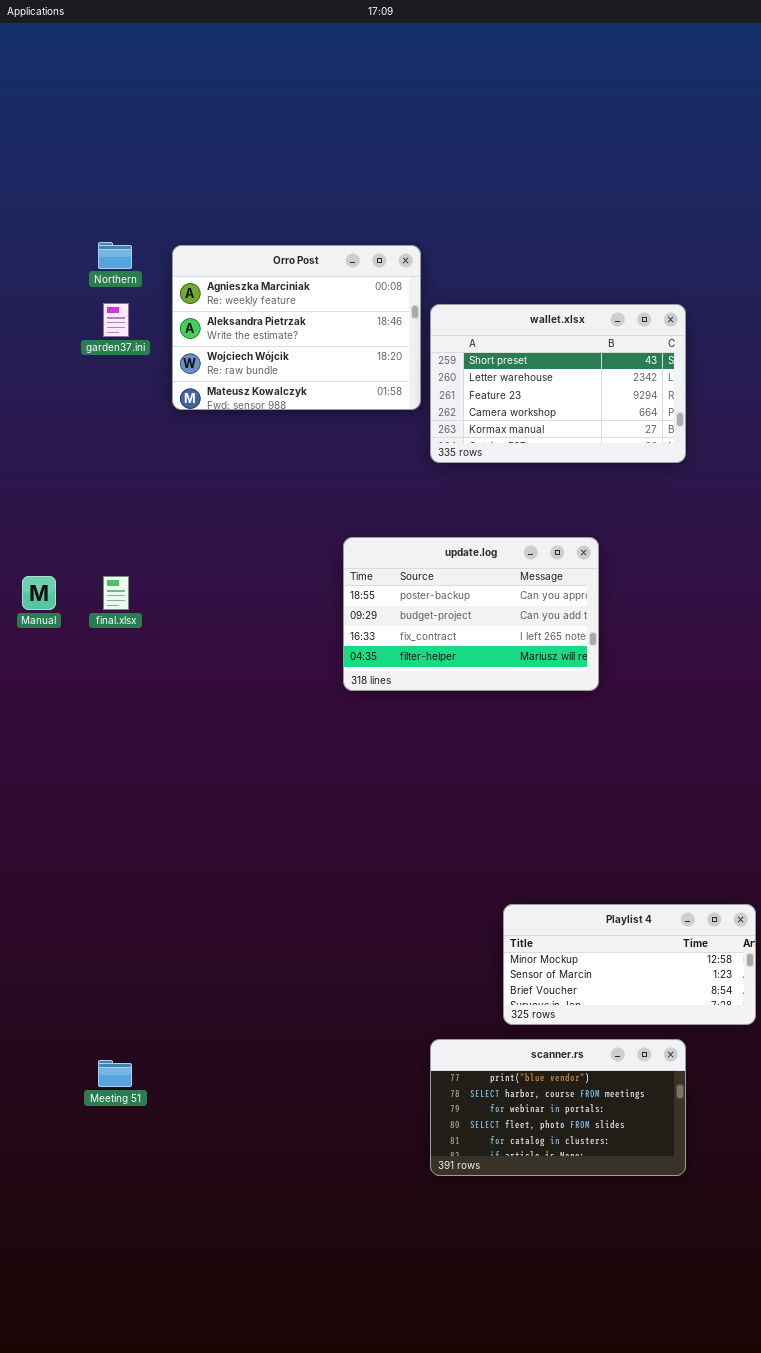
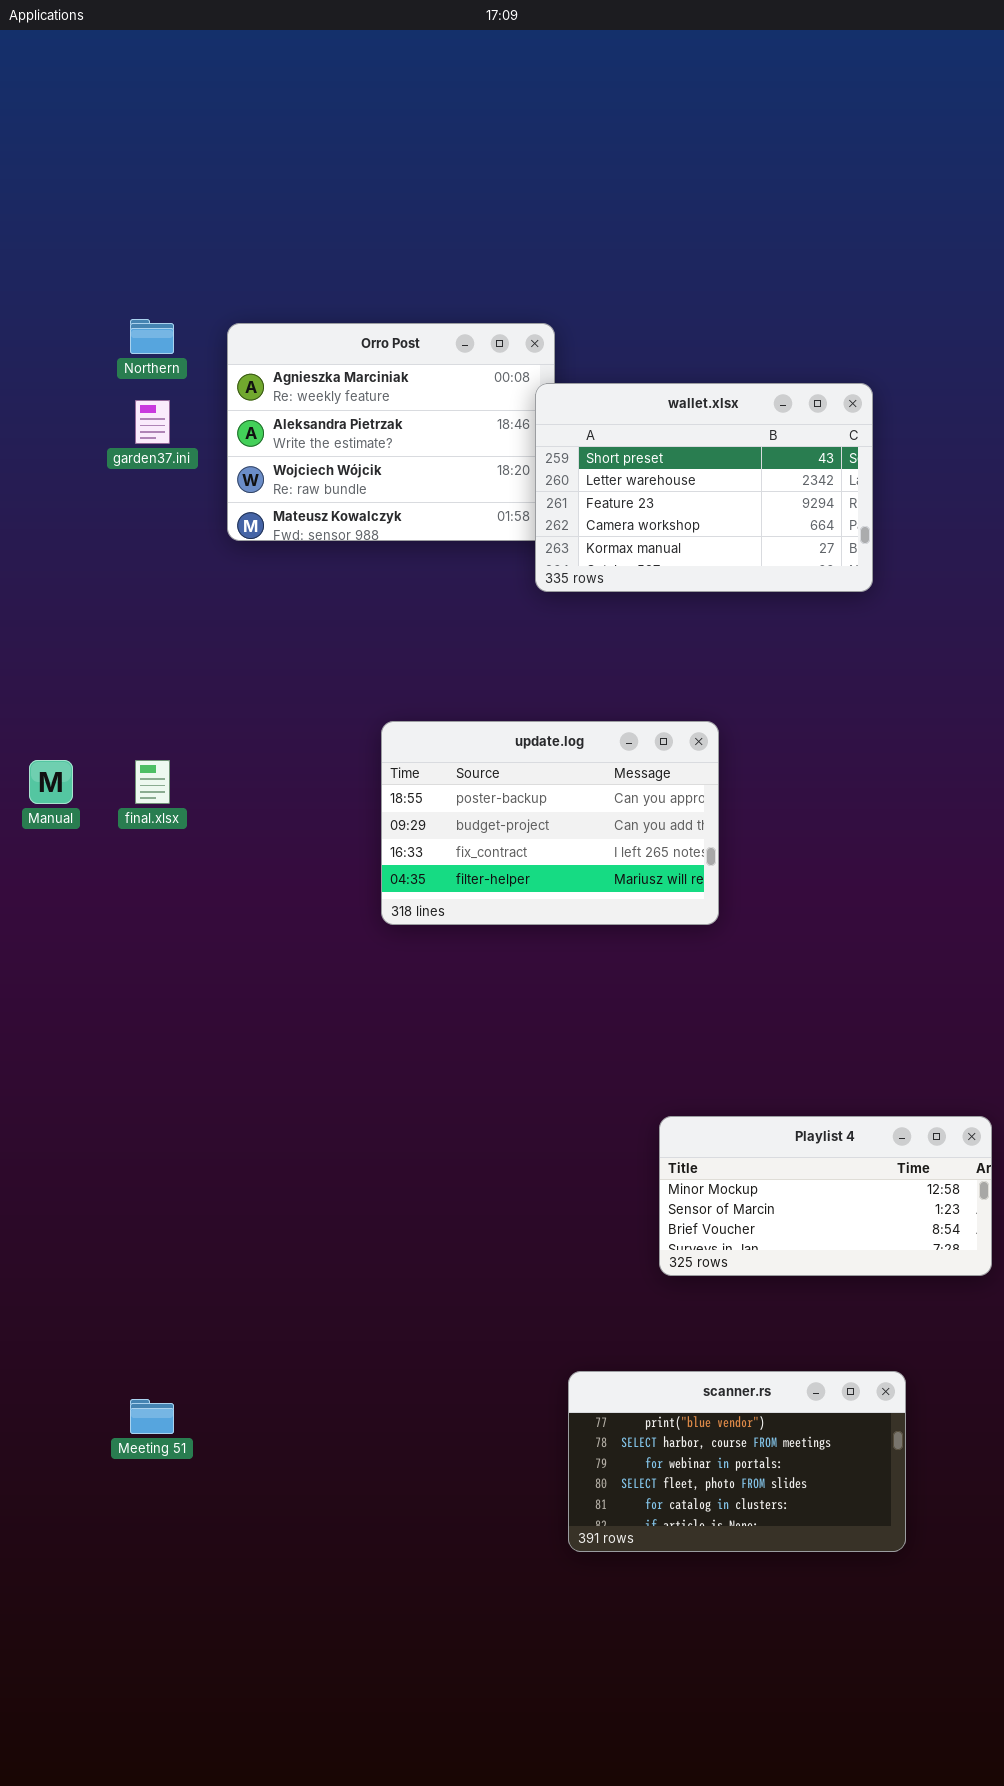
wallet.xlsx: [430,304,686,463] -> [535,383,873,592], moved
update.log: [343,537,599,691] -> [381,721,719,925], moved
Playlist 4: [503,904,756,1025] -> [659,1116,992,1276], moved

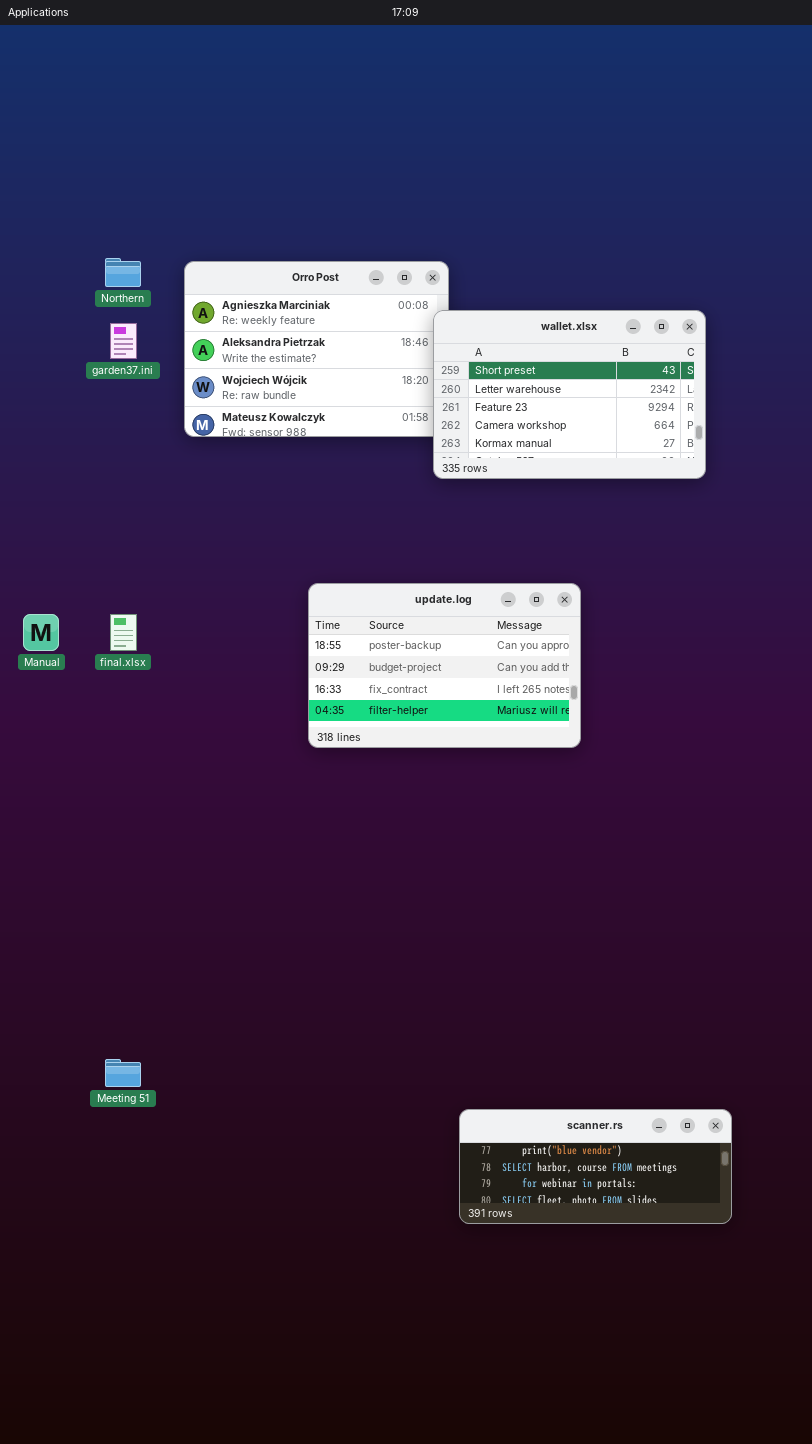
Playlist 4: [659,1116,992,1276] -> none, closed
scanner.rs: [568,1371,906,1552] -> [459,1109,732,1224], resized
Meeting 51: [130,1399,174,1434] -> [105,1059,141,1087], moved

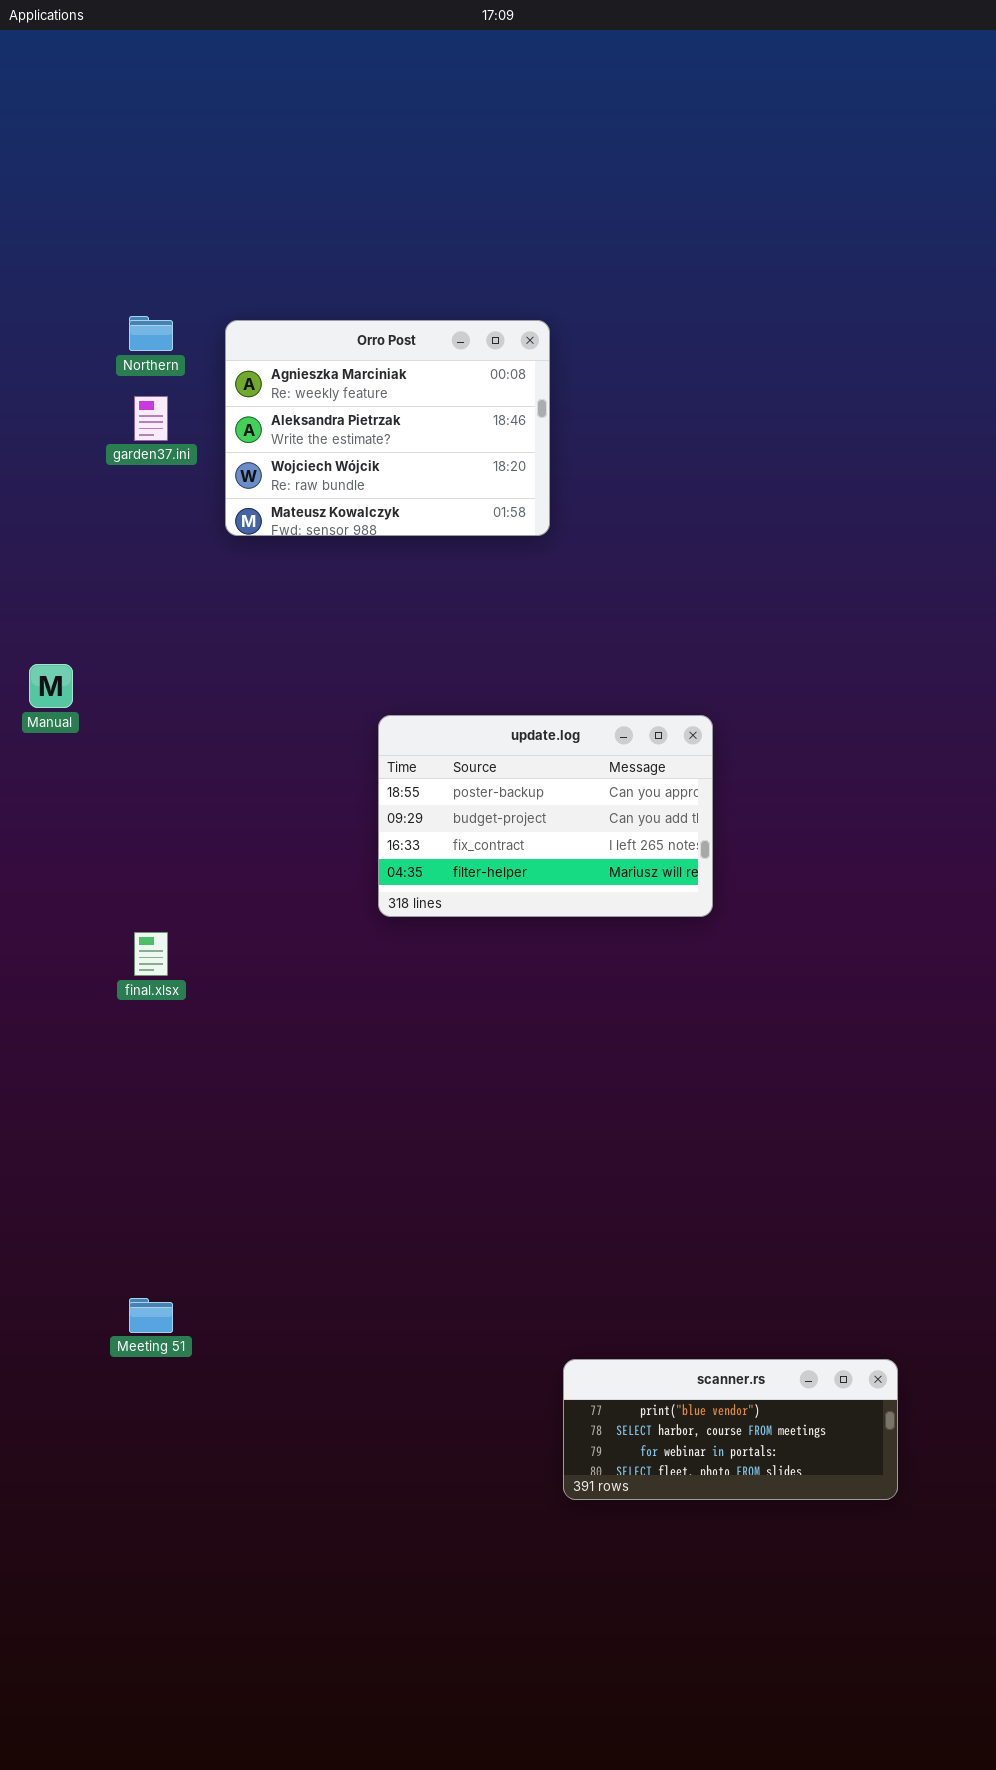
wallet.xlsx: [433,310,706,479] -> none, closed
Manual: [23,614,59,651] -> [29,664,73,708], moved
final.xlsx: [110,614,137,651] -> [134,932,168,976], moved

